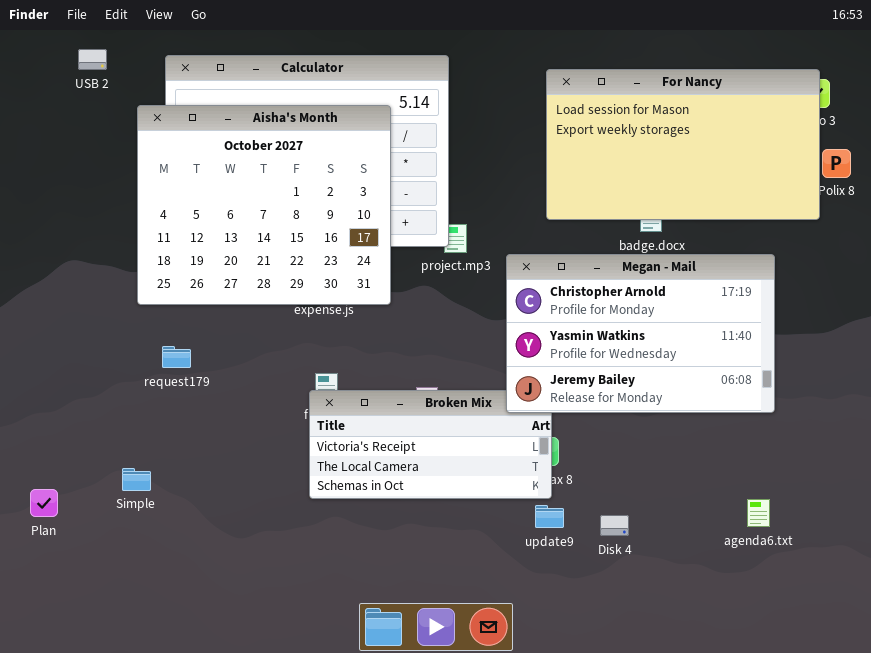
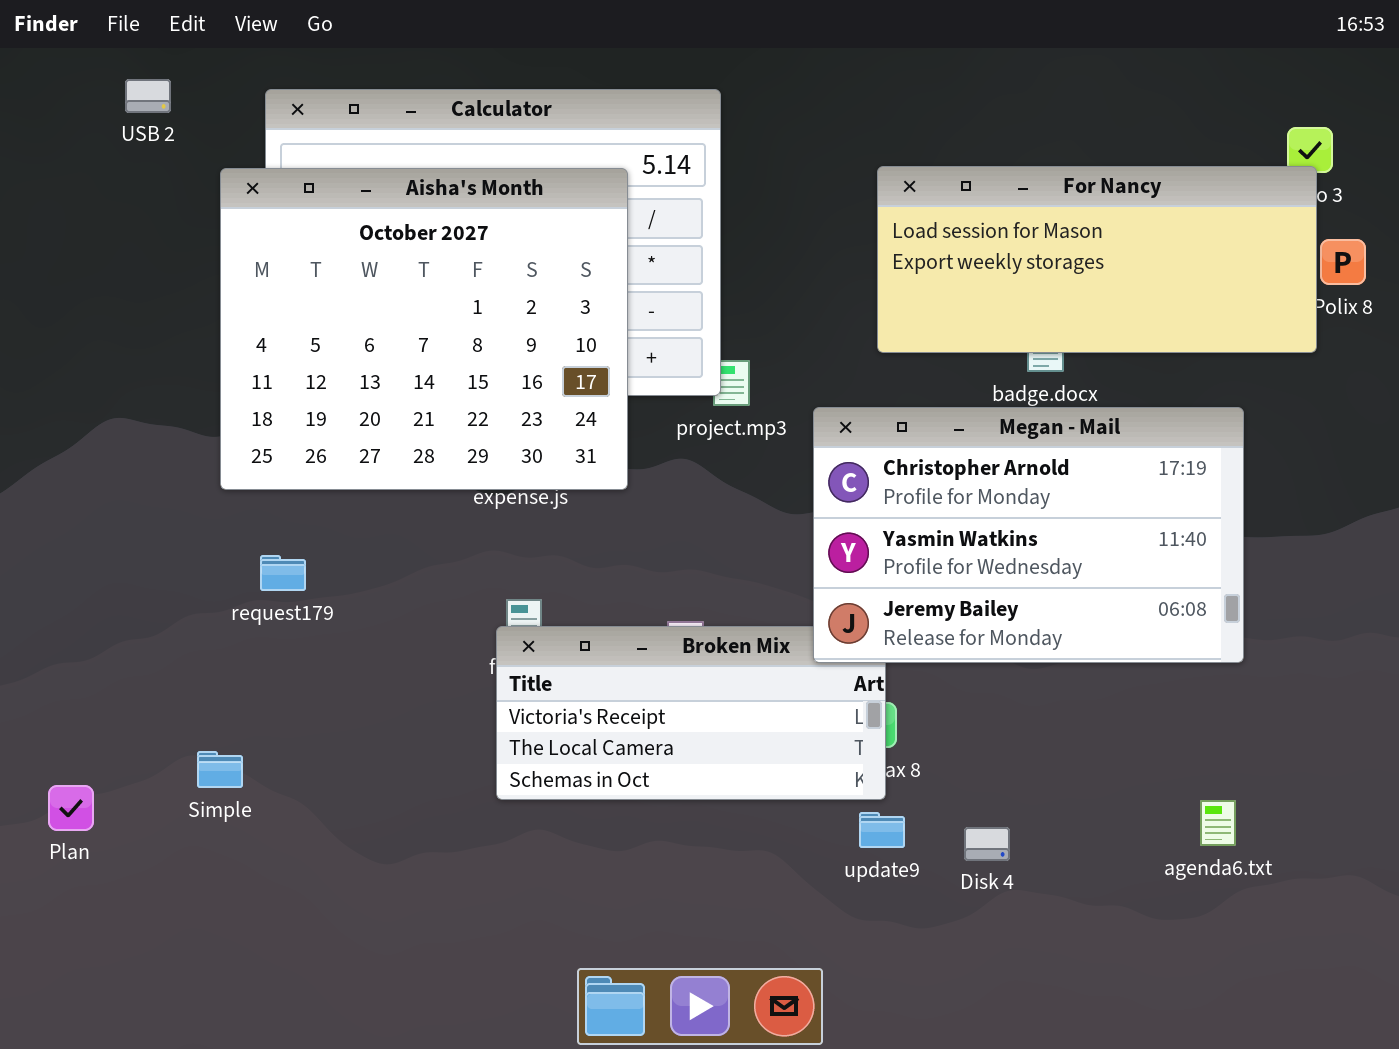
For Nancy: [546,69,820,220] -> [877,166,1317,353], resized

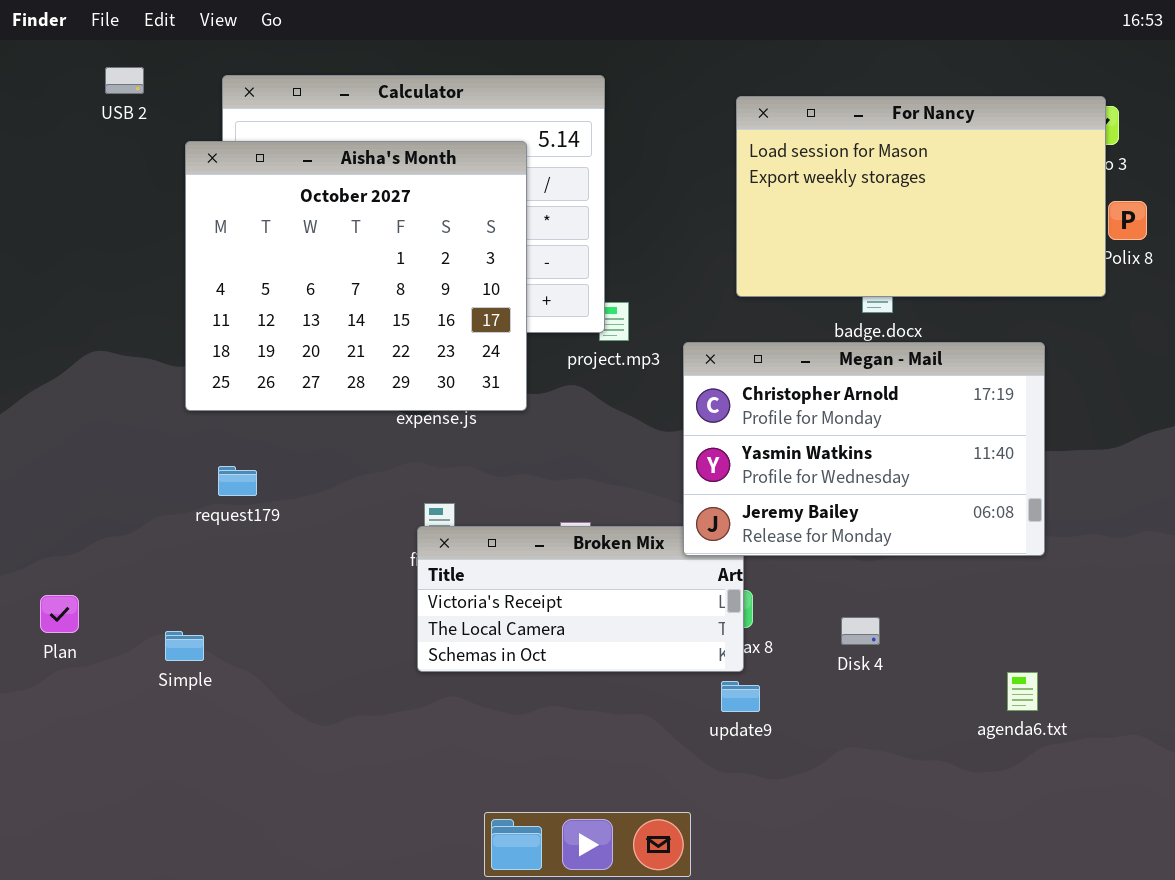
For Nancy: [877,166,1317,353] -> [736,96,1106,297], resized
Plan: [48,785,94,831] -> [40,595,79,633], moved
Disk 4: [964,827,1010,861] -> [841,617,880,645], moved

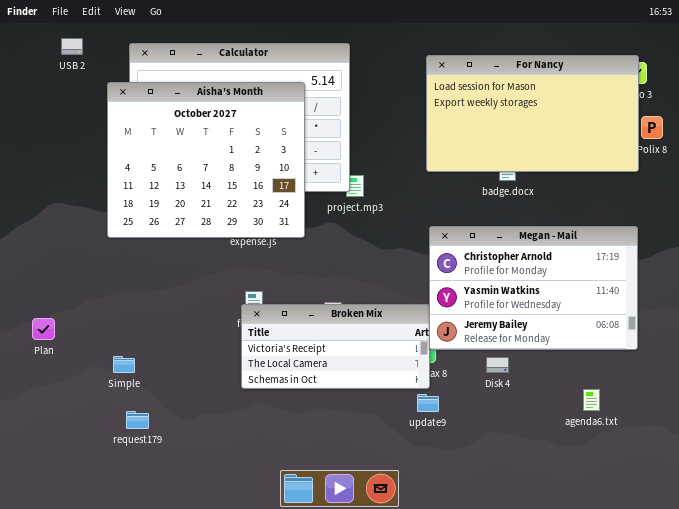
Megan - Mail: [683,342,1045,556] -> [429,226,638,350], moved
request179: [218,466,257,496] -> [126,411,149,429], moved
Plan: [40,595,79,633] -> [32,318,55,340], moved
Simple: [165,631,204,661] -> [113,356,135,373], moved

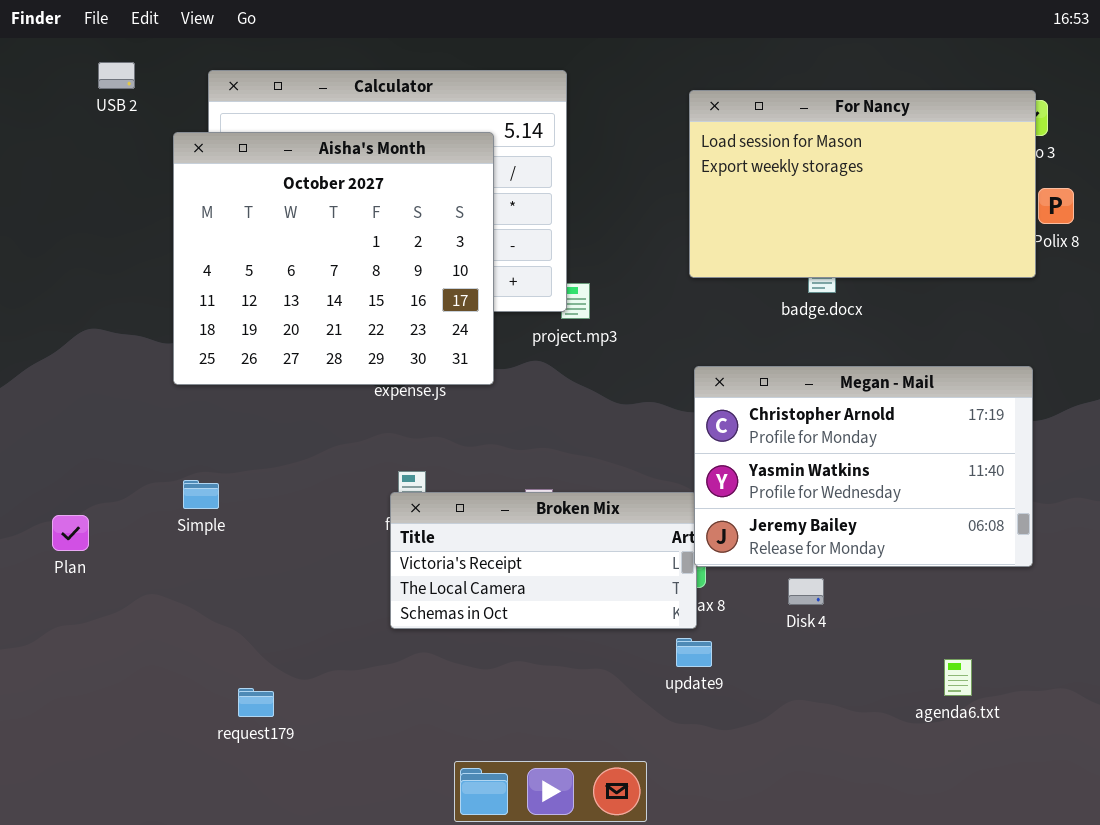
Simple: [113,356,135,373] -> [183,480,219,509], moved
agenda6.txt: [583,389,600,411] -> [944,659,972,696], moved
request179: [126,411,149,429] -> [238,688,274,717], moved

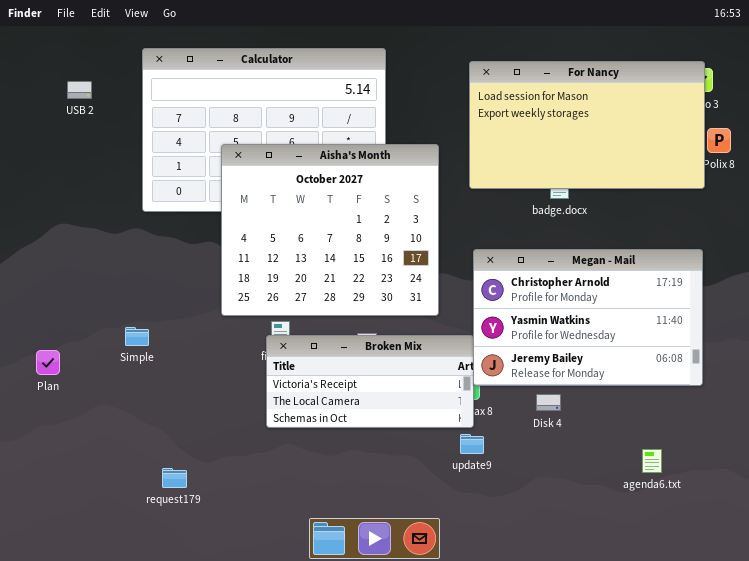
USB 2: [98,62,135,89] -> [67,81,92,99], moved
Aisha's Month: [173,132,494,385] -> [221,144,439,316], moved

